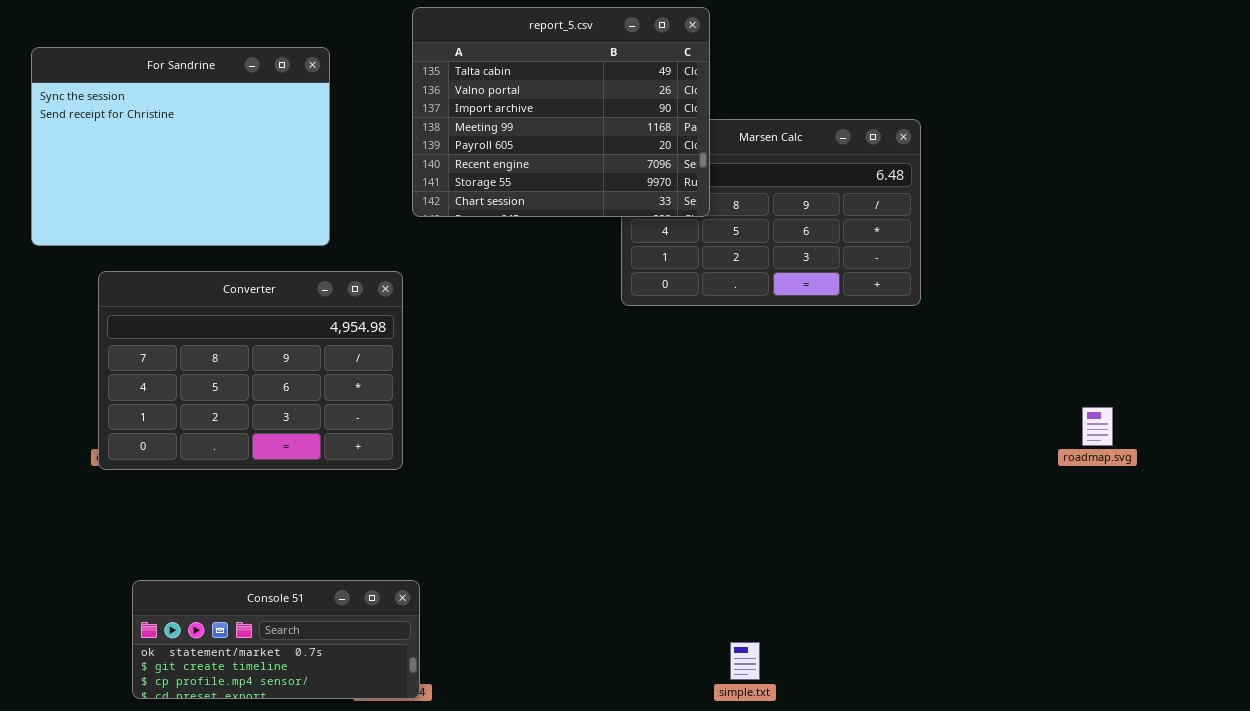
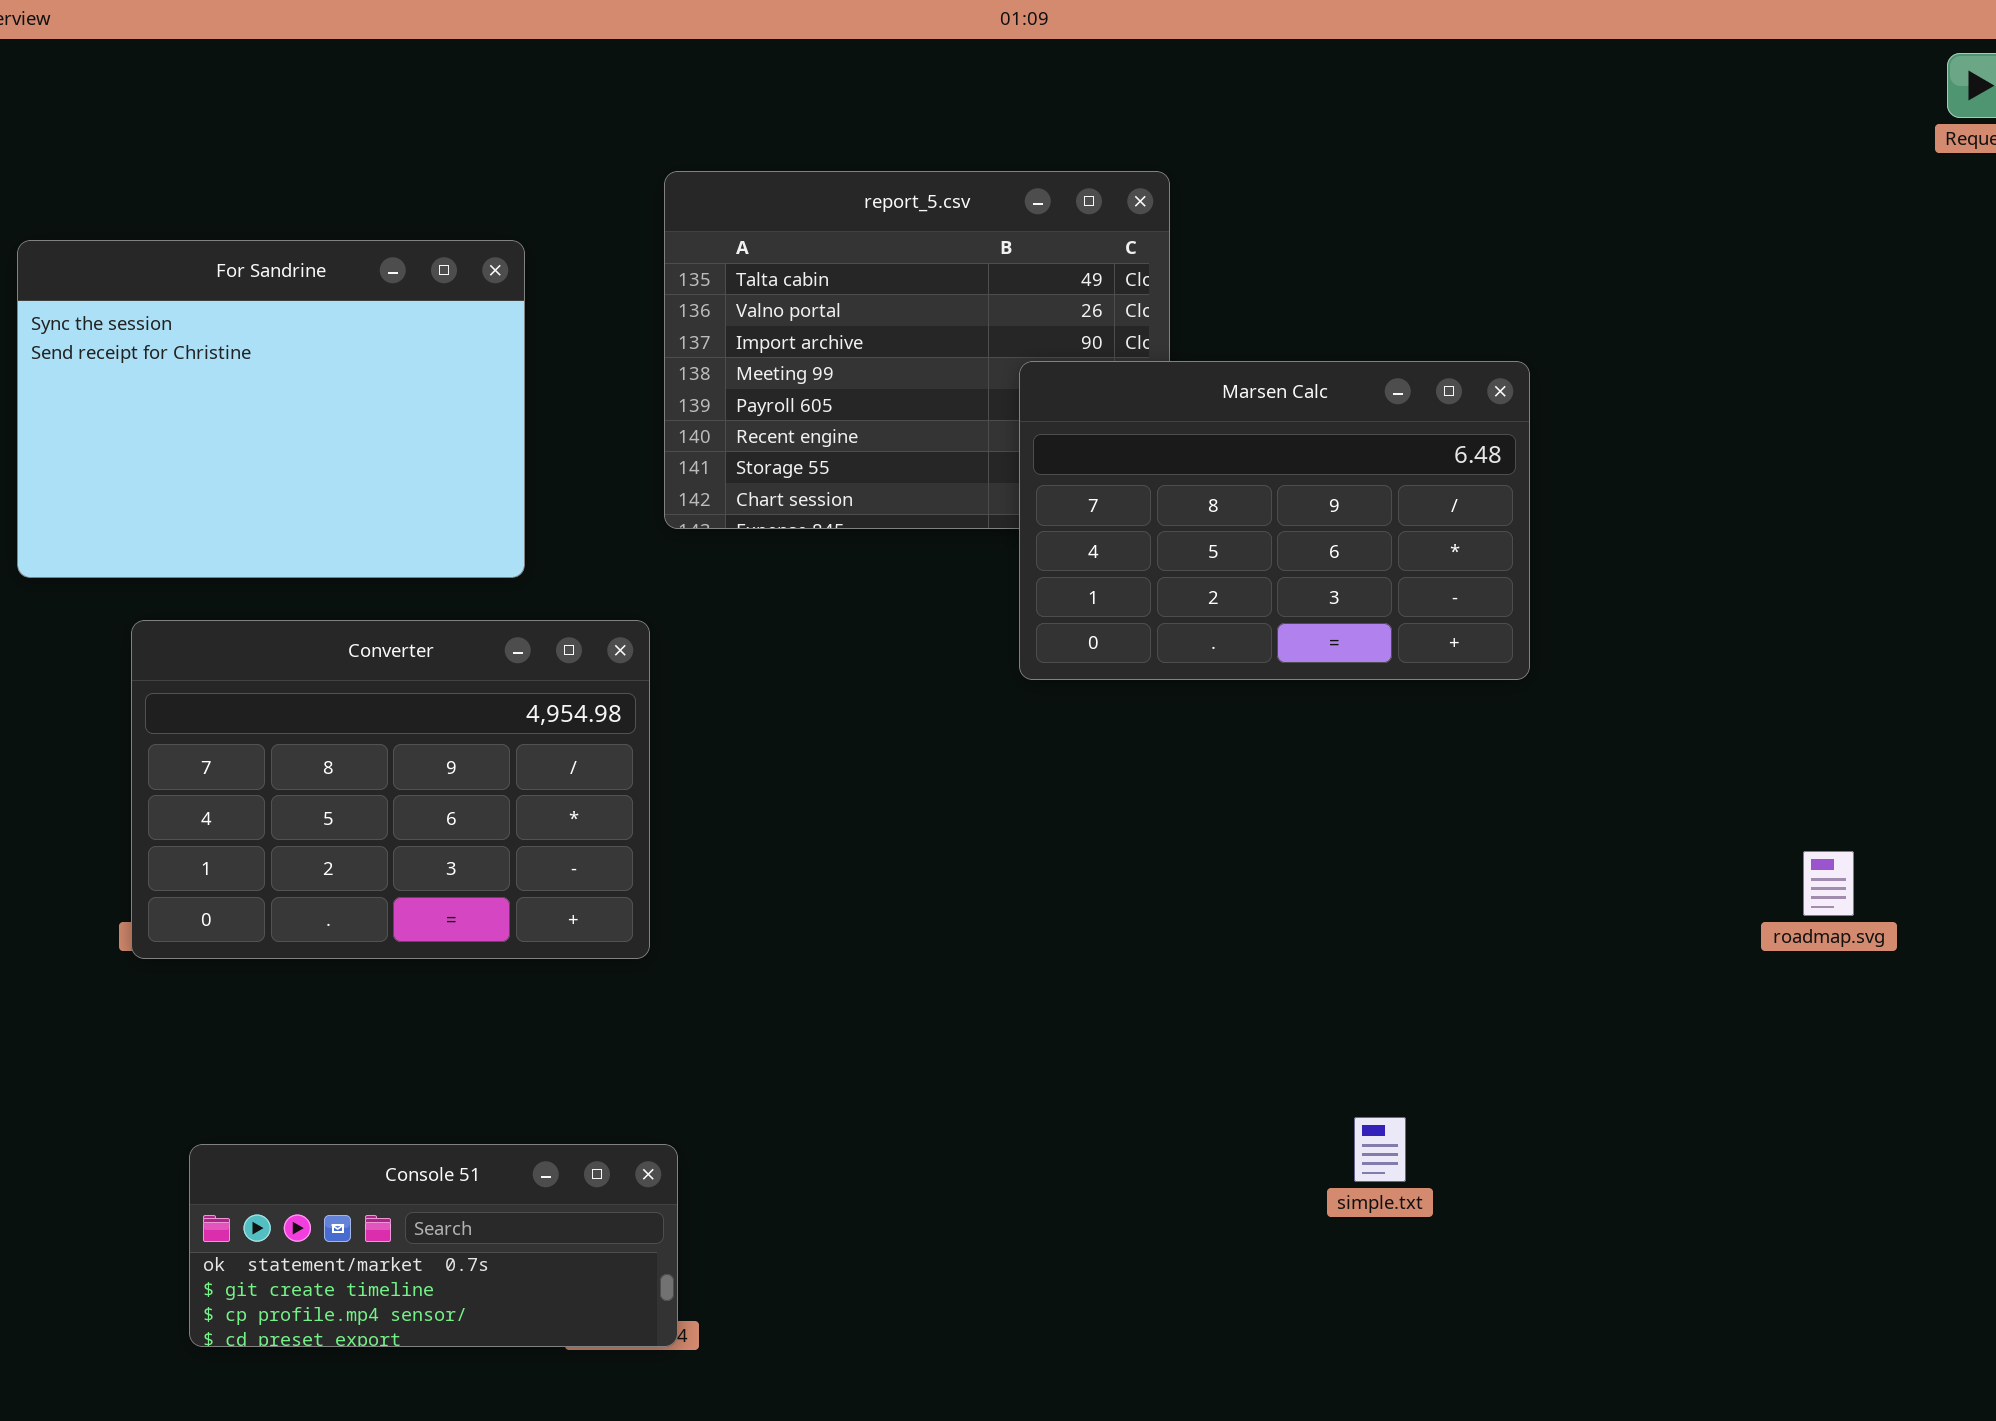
Marsen Calc: [621,119,921,306] -> [1019,361,1530,680], raised
simple.txt: [730,642,760,680] -> [1354,1117,1406,1182], moved

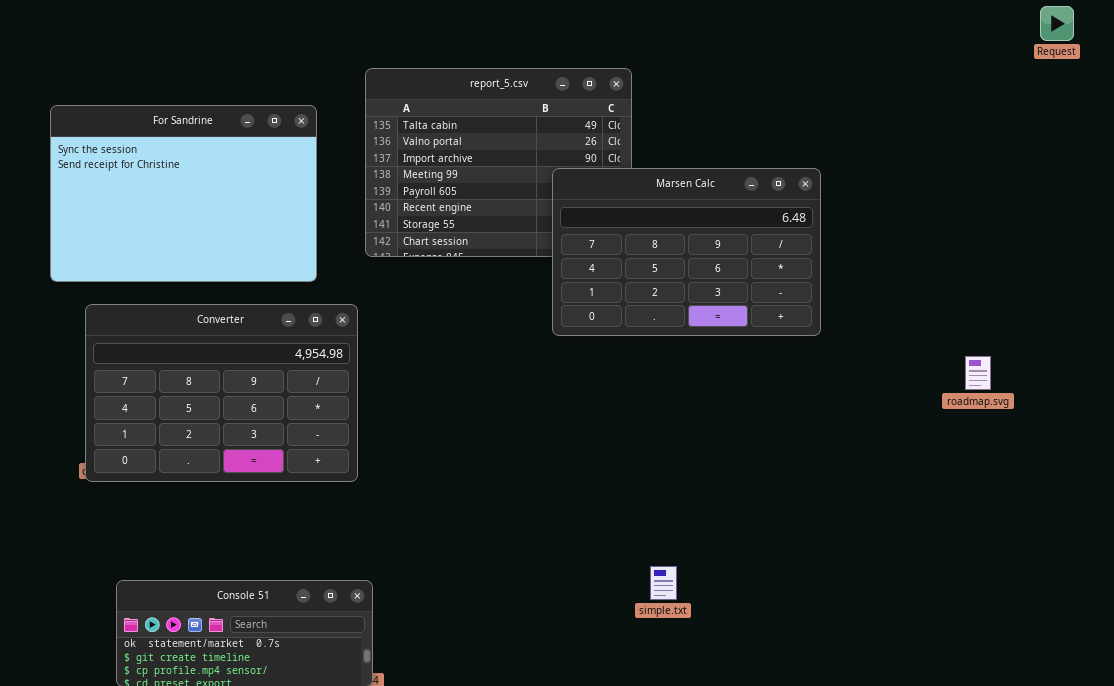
For Sandrine: [17,240,525,578] -> [50,105,317,282], moved
roadmap.svg: [1803,851,1854,916] -> [965,356,991,390], moved
simple.txt: [1354,1117,1406,1182] -> [650,566,677,600], moved

